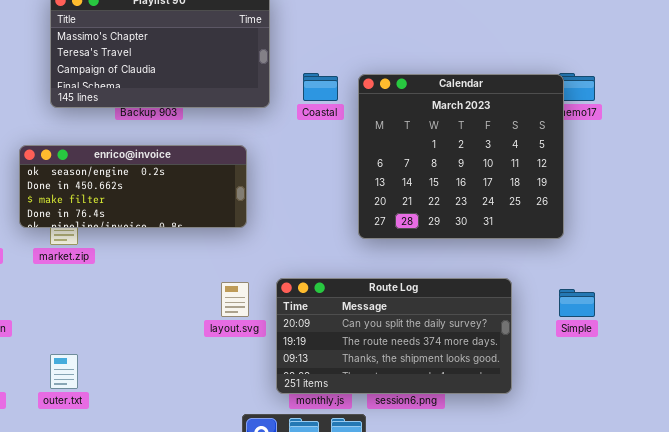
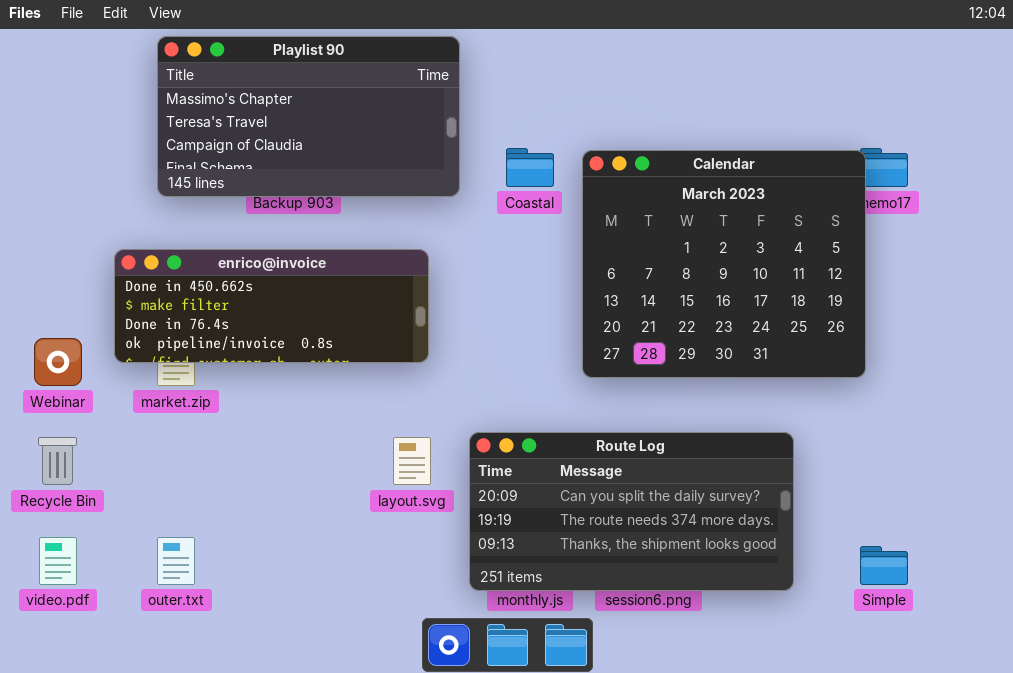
enrico@invoice: [19,145,247,228] -> [114,249,429,363], scrolled down 1 row
Simple: [559,289,595,317] -> [860,546,908,585], moved

